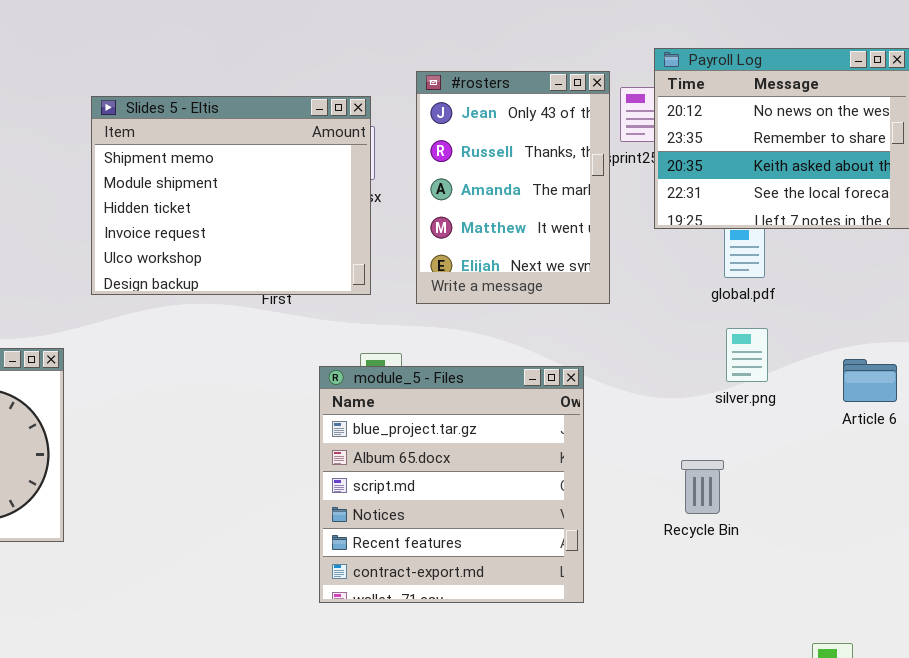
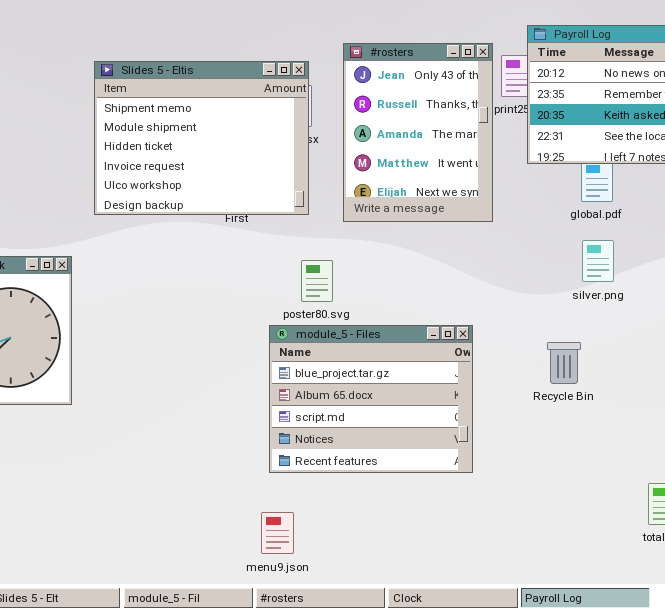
module_5 - Files: [319,366,584,603] -> [269,325,473,473], moved, resized

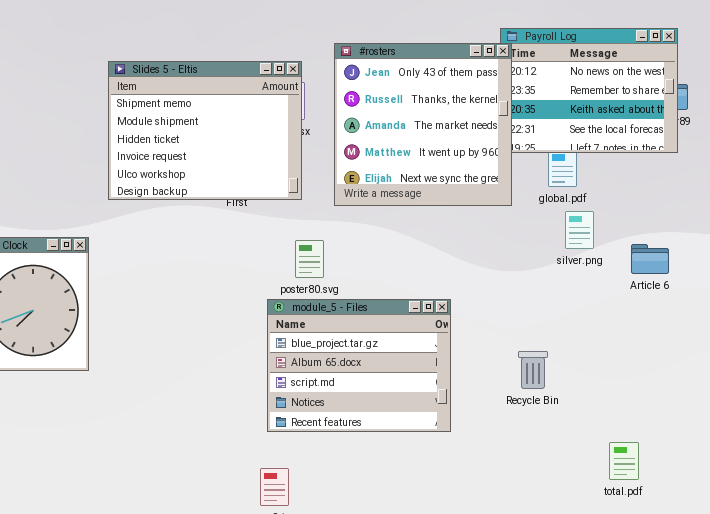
#rosters: [343,43,493,222] -> [334,43,512,206], resized
silver.png: [582,240,614,282] -> [565,211,594,249], moved
Recycle Bin: [547,342,581,384] -> [518,351,548,389], moved

